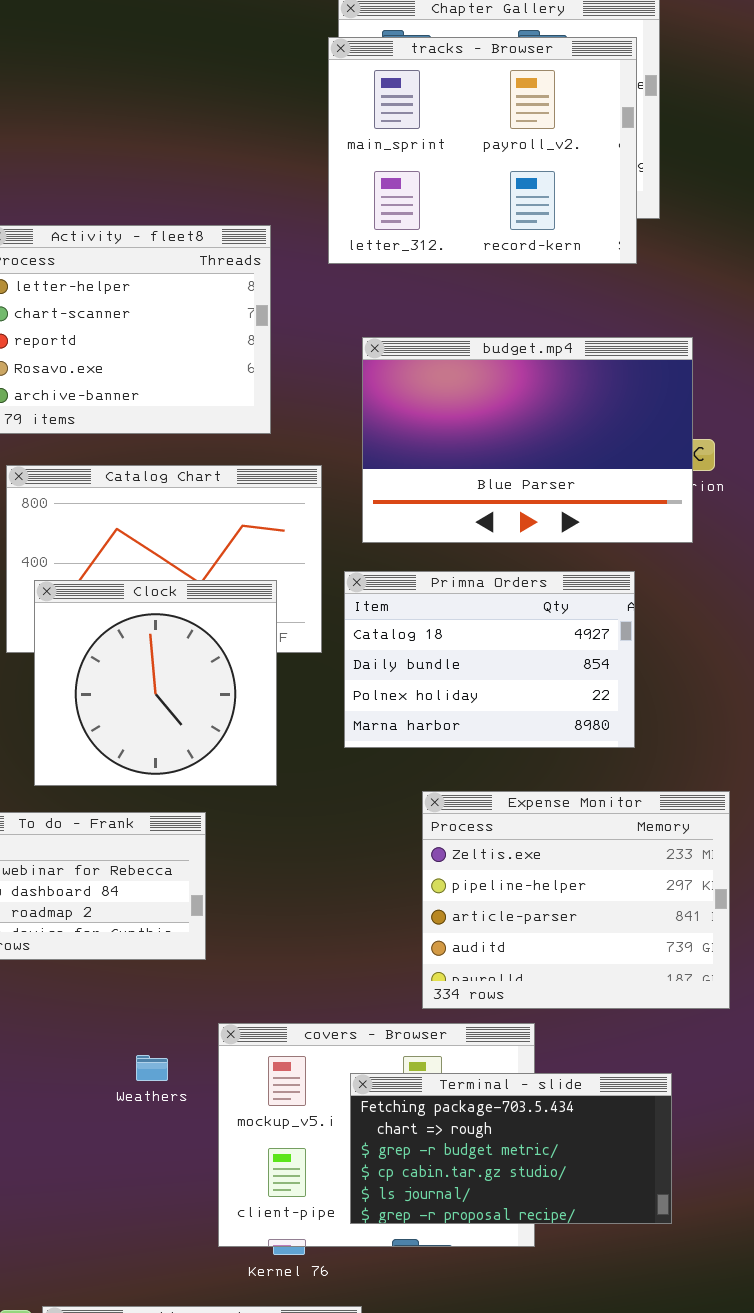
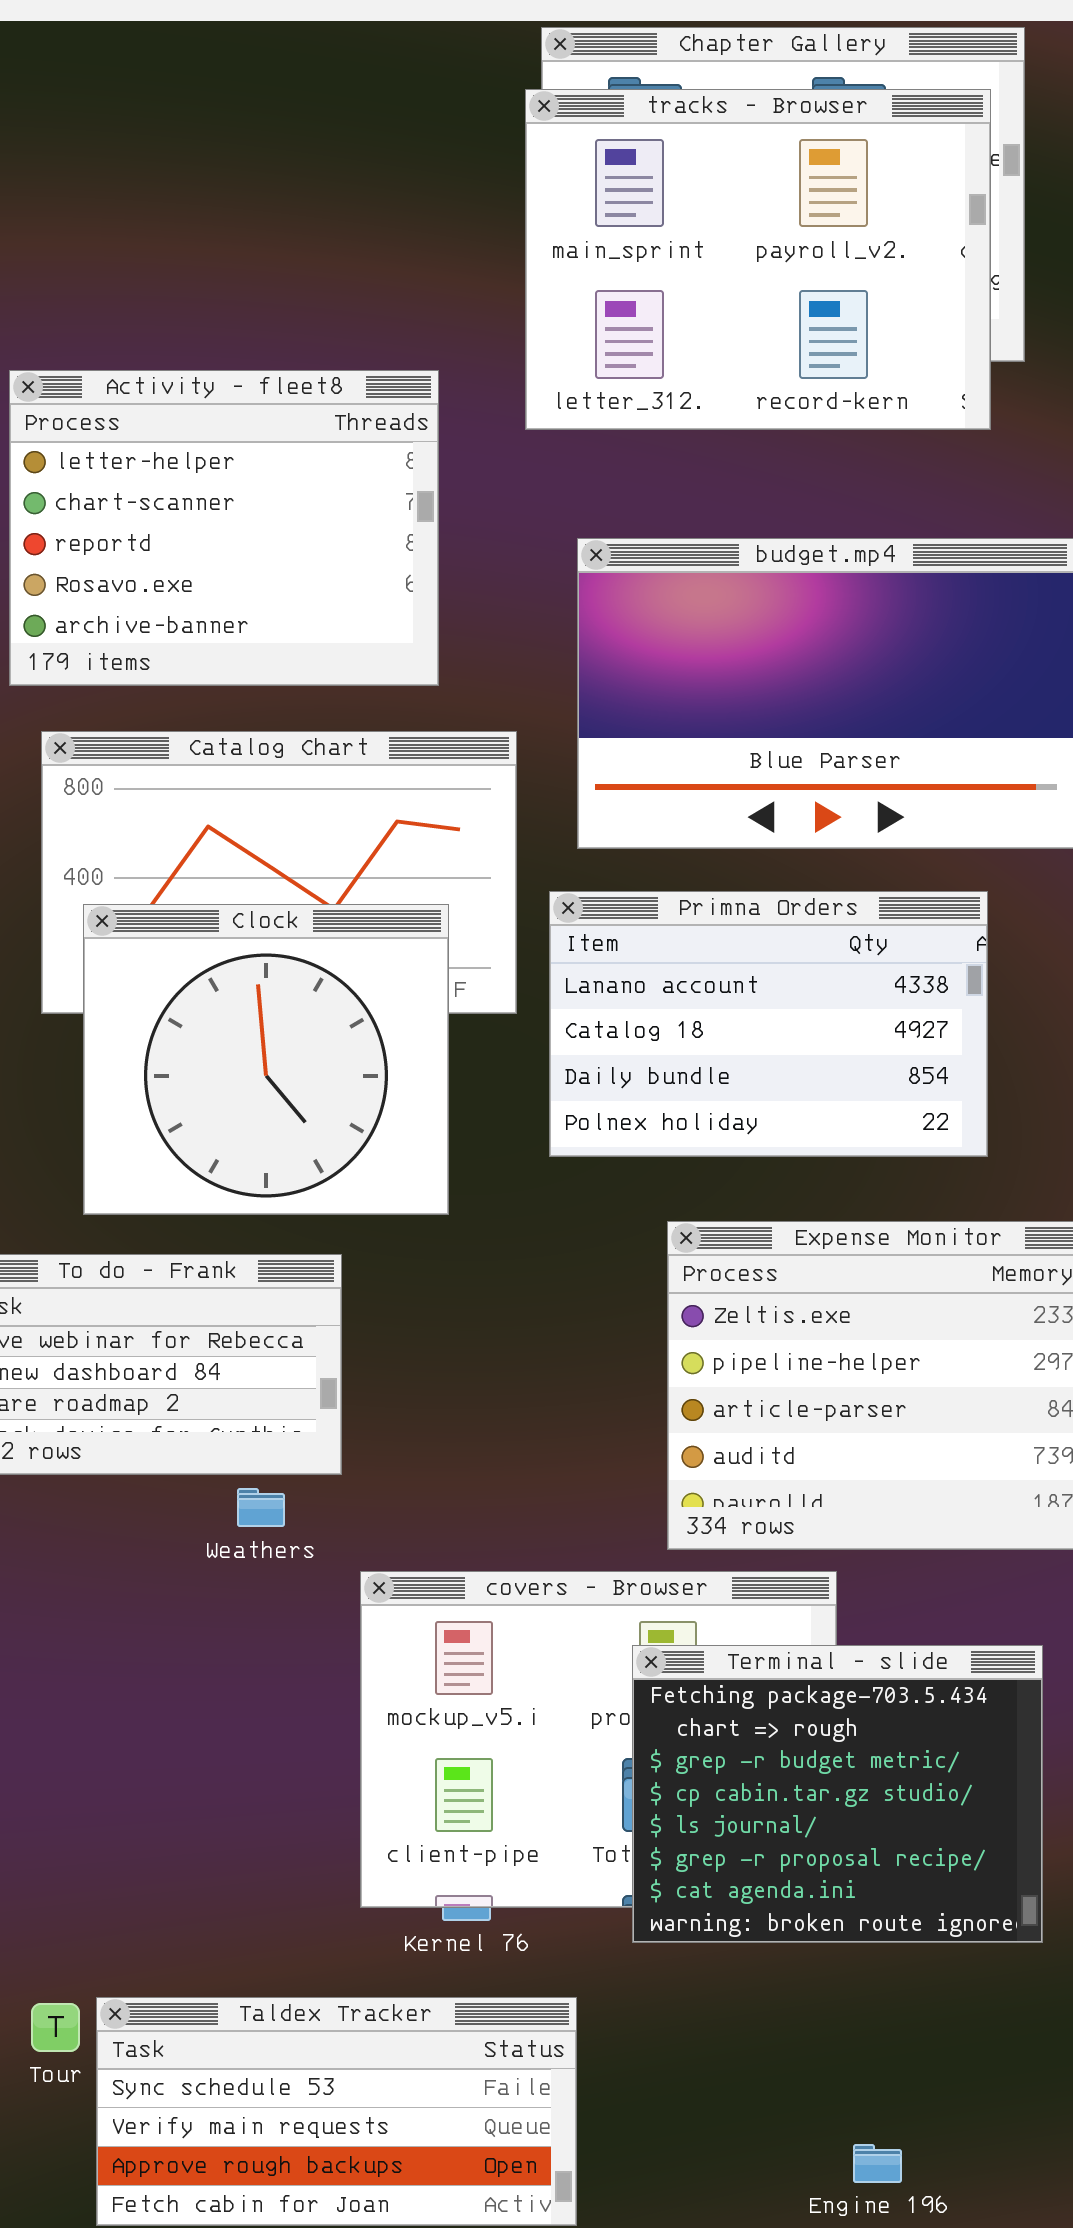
Primna Orders: [344,571,635,748] -> [549,891,988,1157], scrolled up 1 row
Weathers: [136,1055,168,1081] -> [237,1488,285,1527], moved
Terminal - slide: [350,1073,672,1224] -> [632,1645,1043,1943], resized

